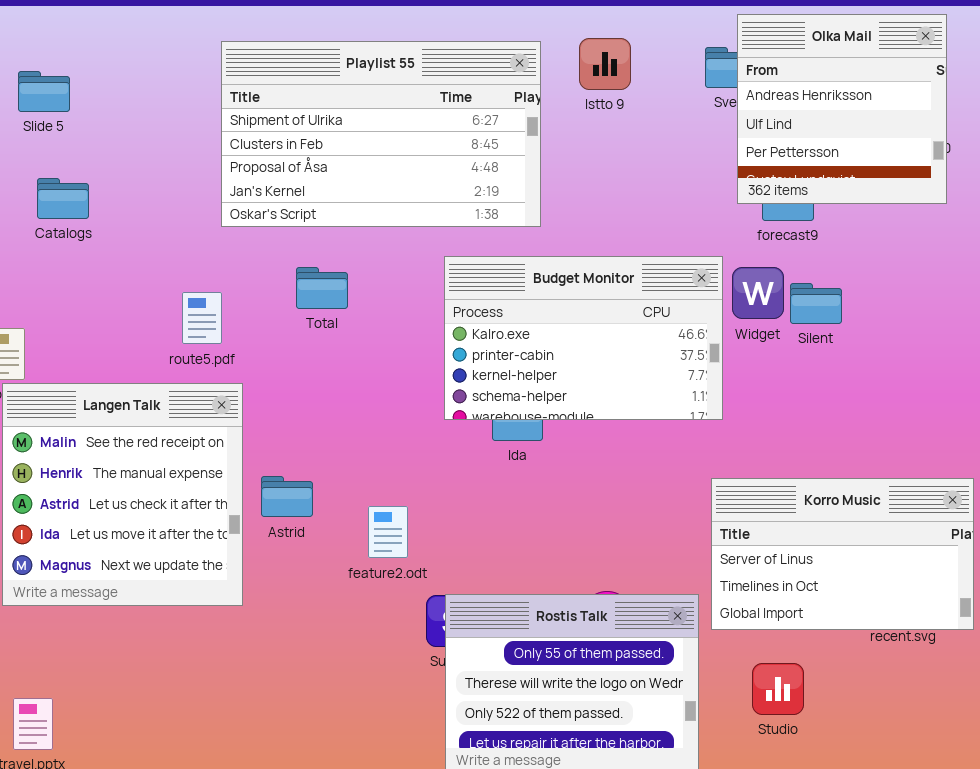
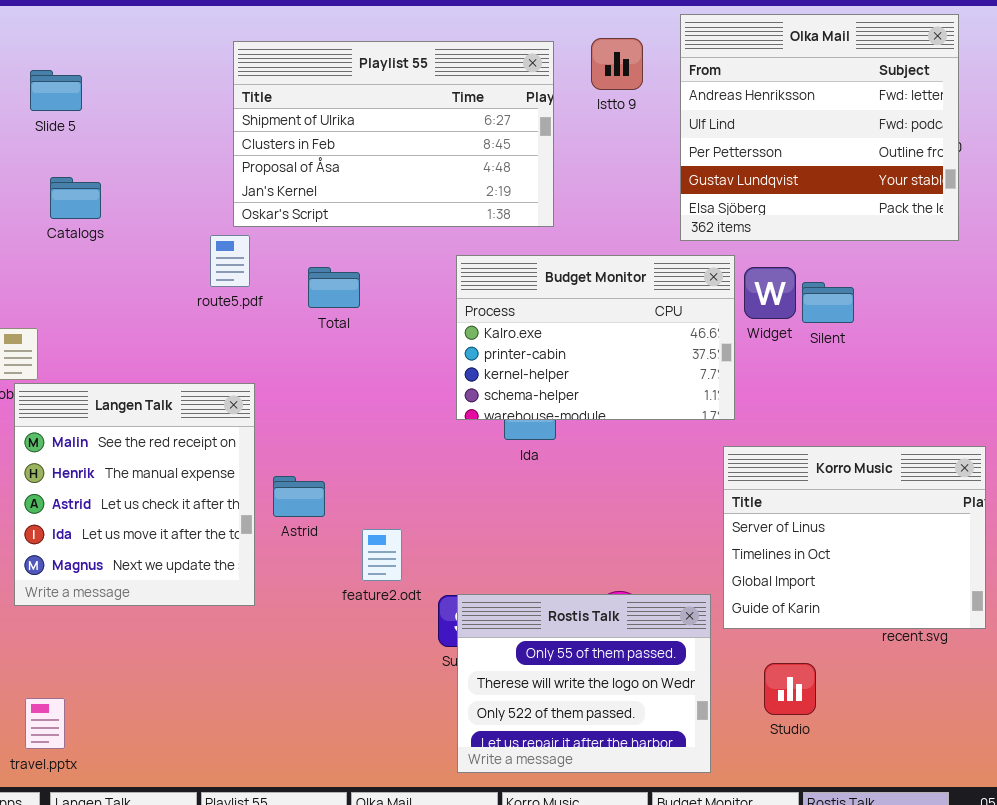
Olka Mail: [737,14,947,204] -> [680,14,959,241], resized
route5.pdf: [182,292,222,344] -> [210,235,250,287], moved
Korro Music: [711,478,974,630] -> [723,446,986,629], resized
feature2.odt: [368,506,408,558] -> [362,529,402,581], moved

